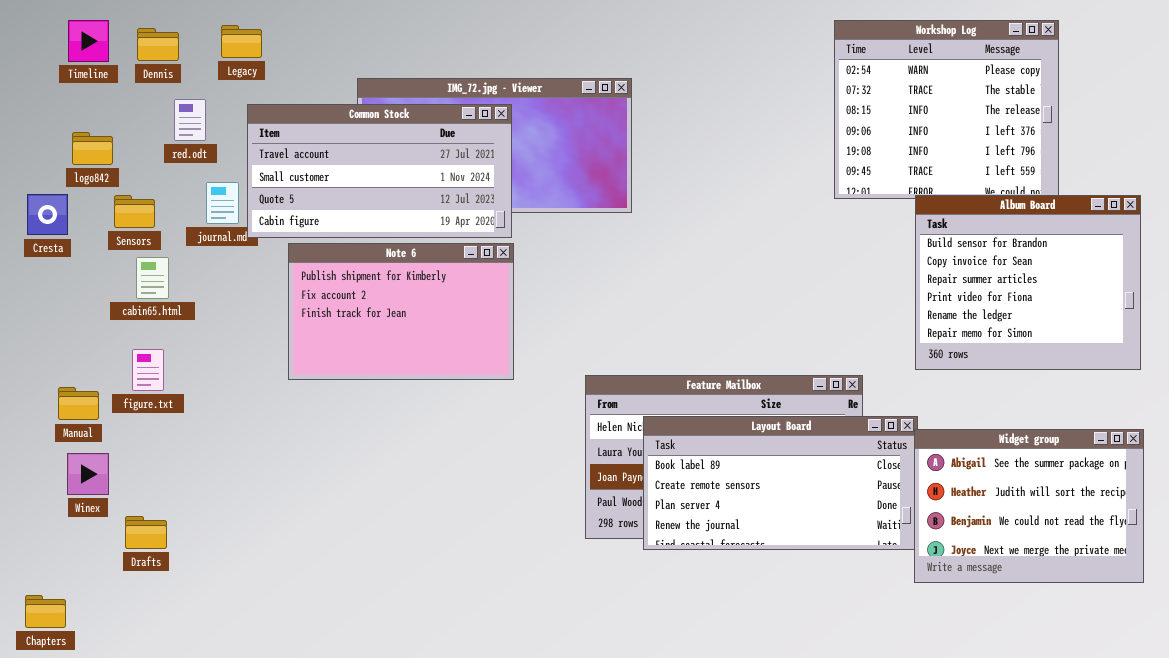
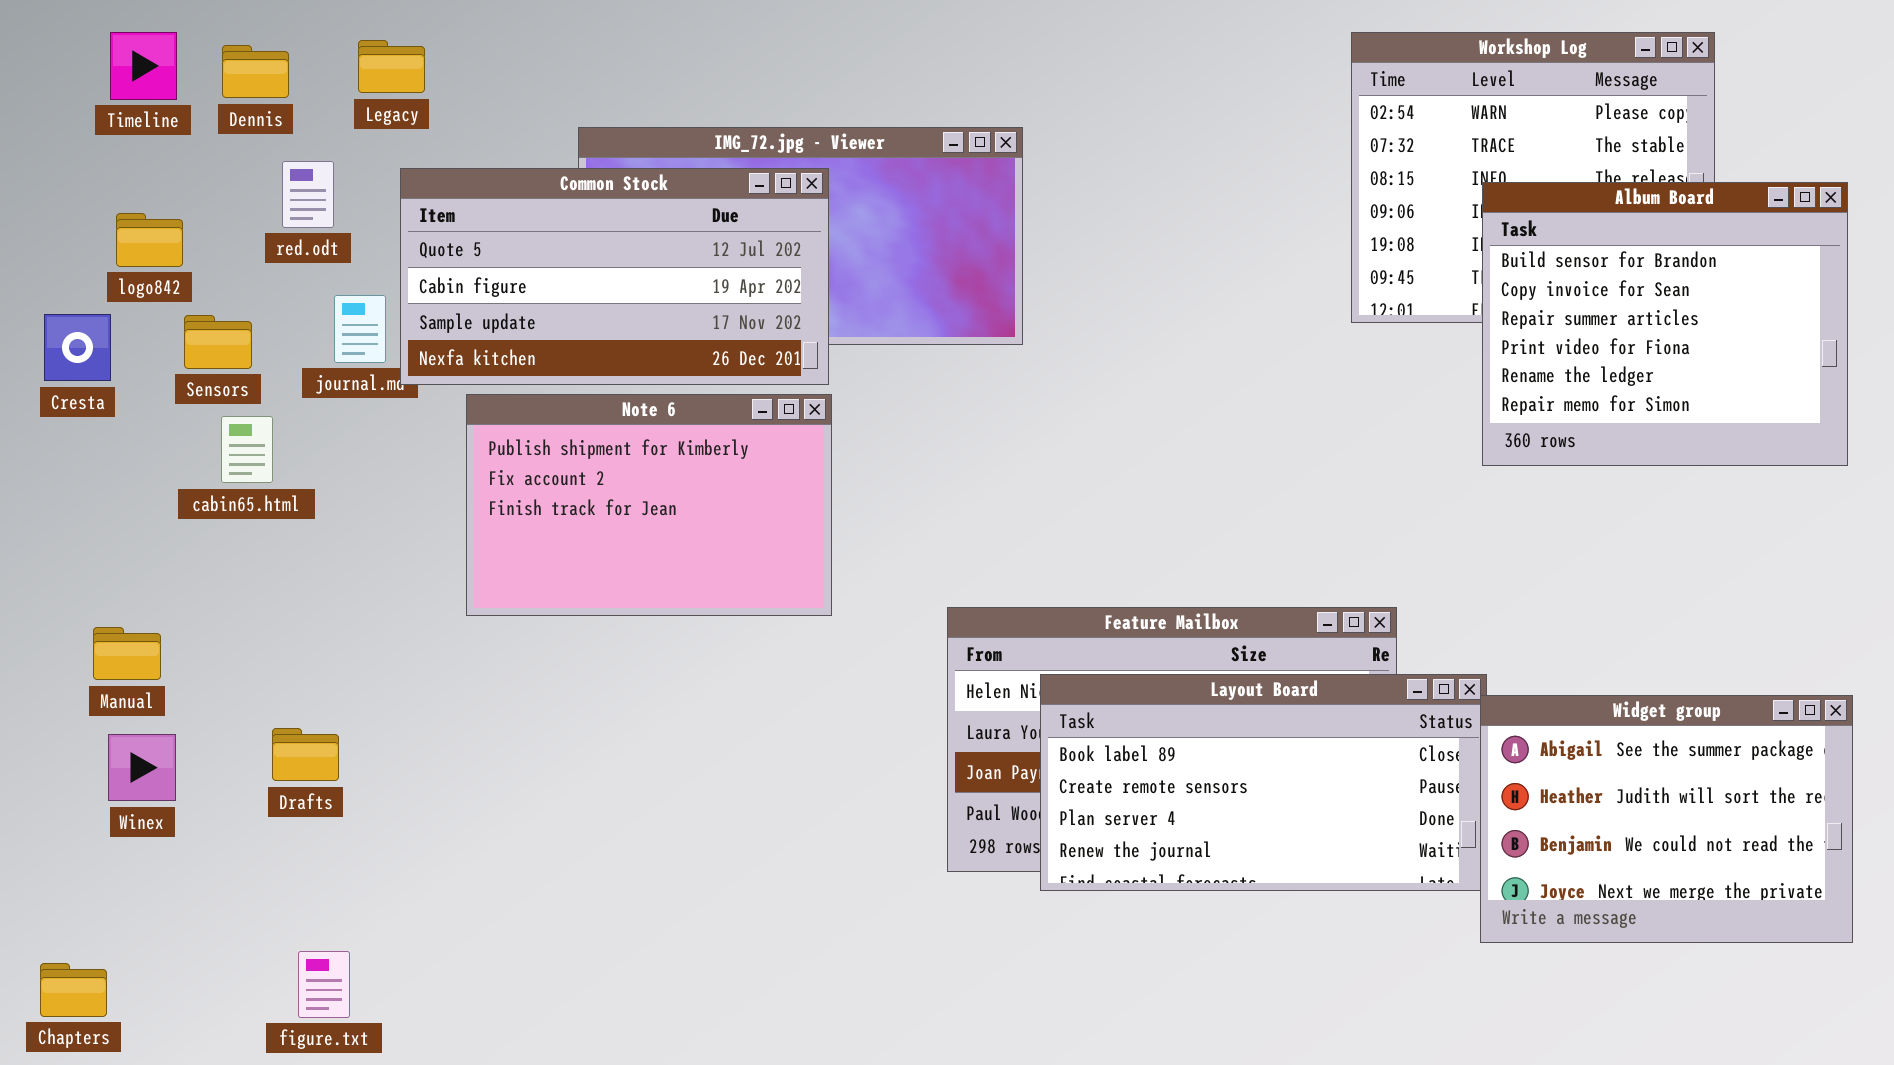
Common Stock: [247,104,512,238] -> [400,168,829,385], scrolled down 2 rows
Album Board: [915,195,1141,370] -> [1482,182,1848,466], moved
figure.txt: [132,349,164,391] -> [298,951,350,1018], moved
Drafts: [125,516,167,549] -> [272,728,339,781], moved

